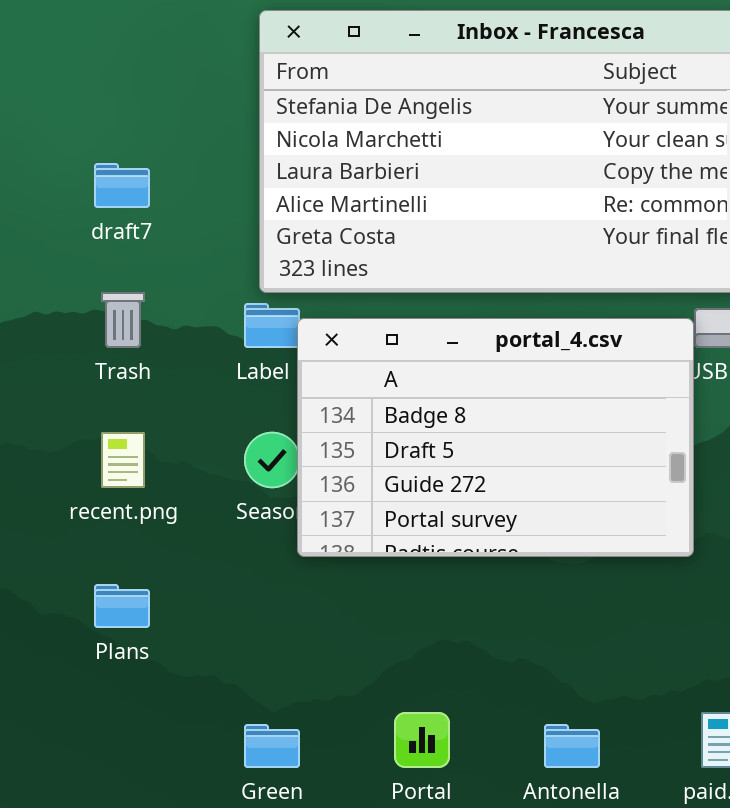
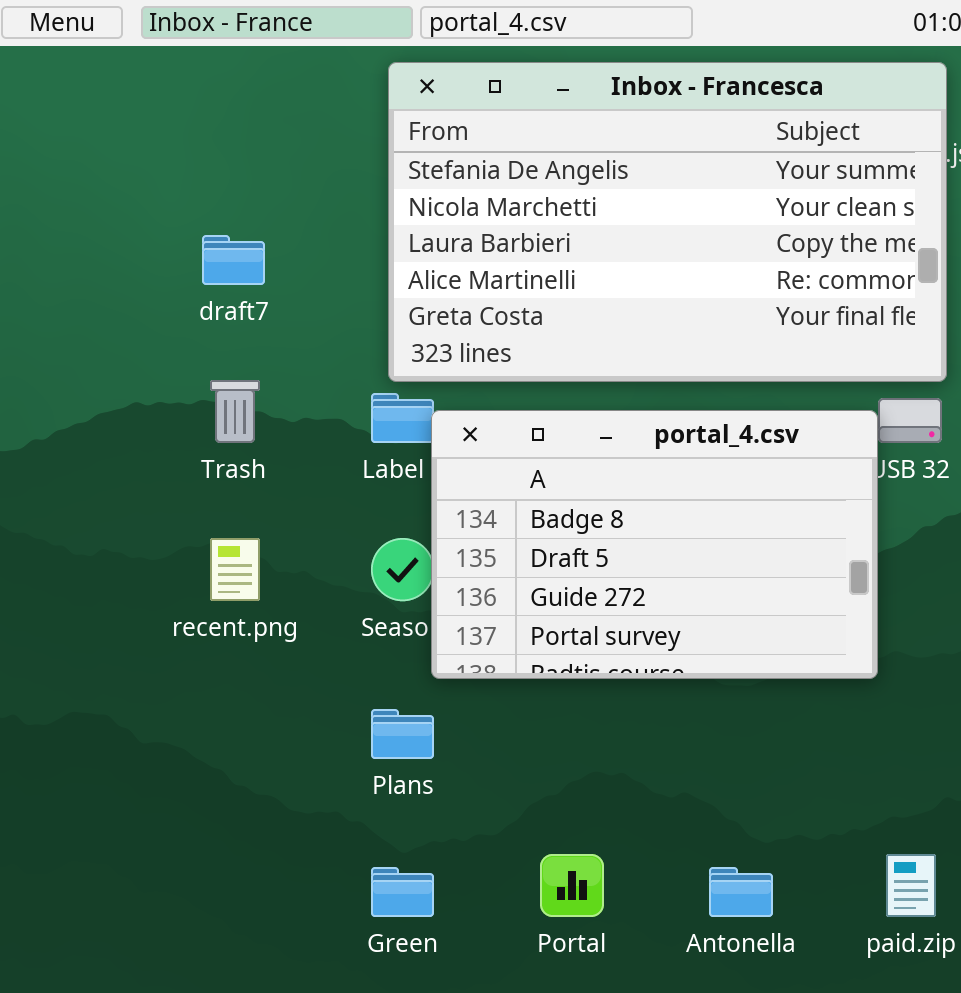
Plans: [94,584,150,628] -> [371,709,434,759], moved

